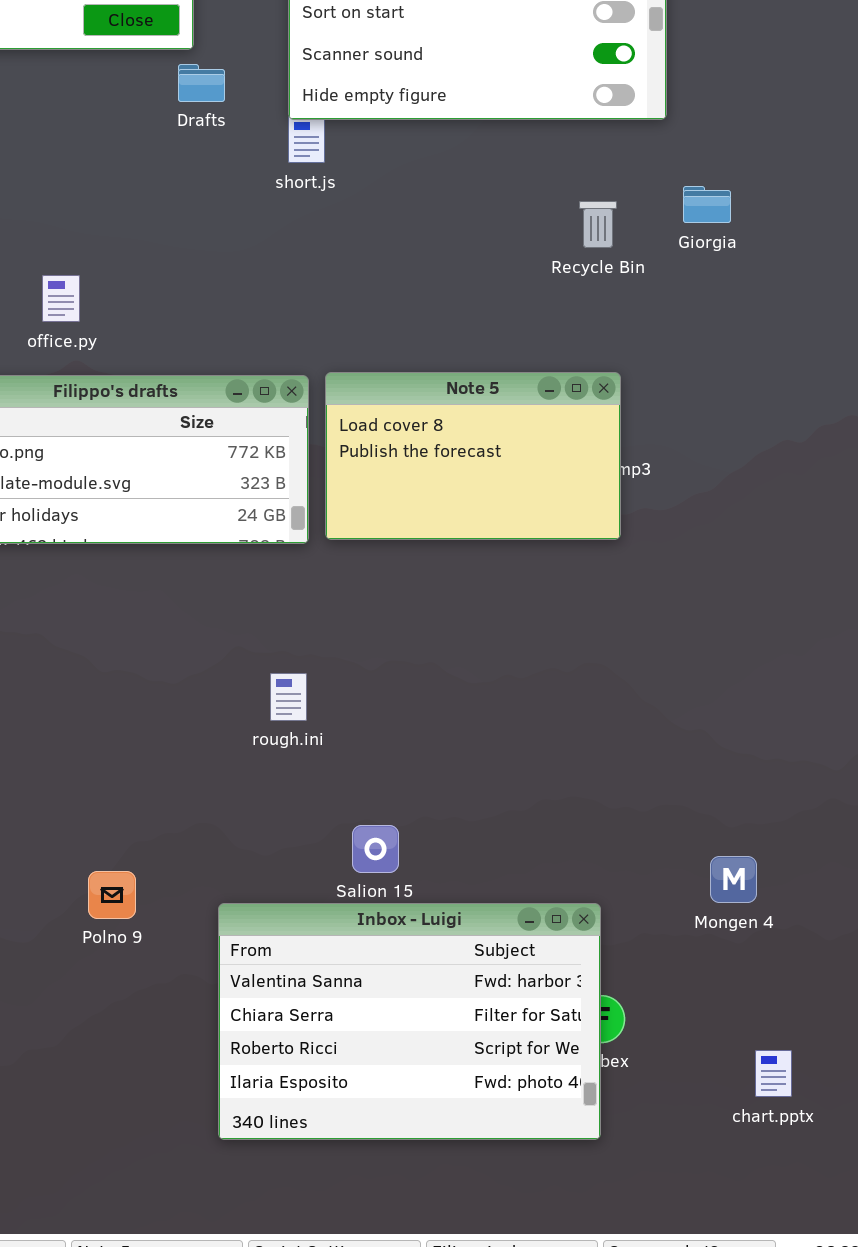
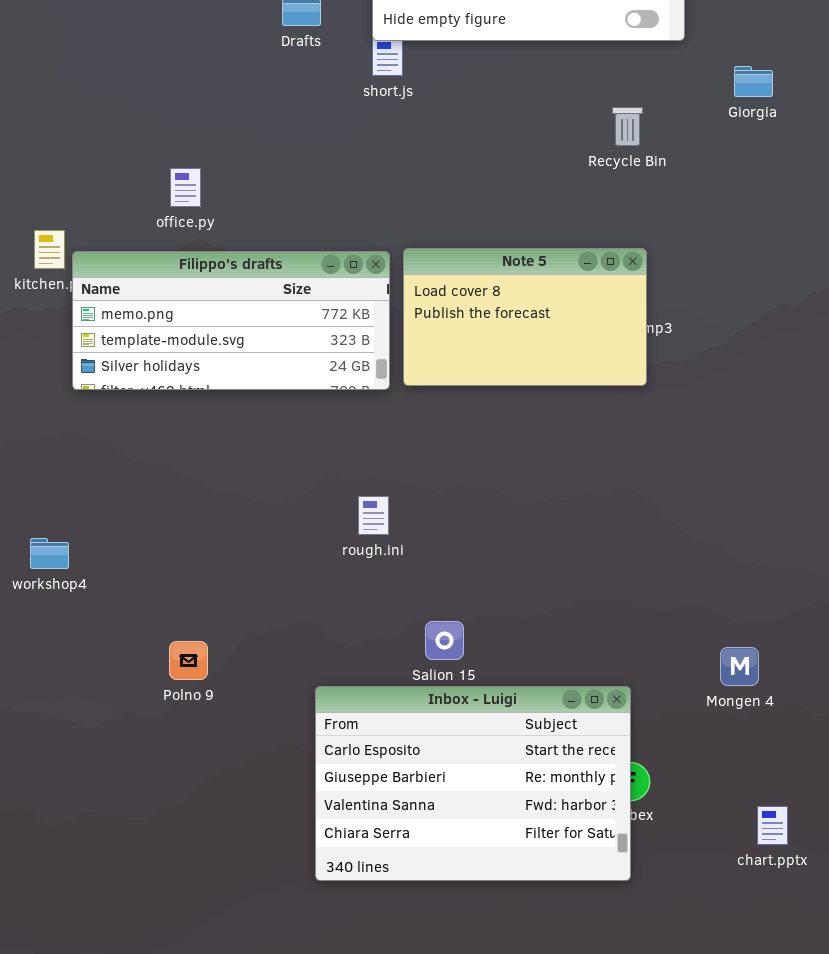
Giorgia: [683,186,731,223] -> [734,66,773,97], moved
Polno 9: [88,871,136,919] -> [169,641,208,680], moved
Inbox - Luigi: [218,903,601,1140] -> [315,686,631,881], scrolled up 2 rows

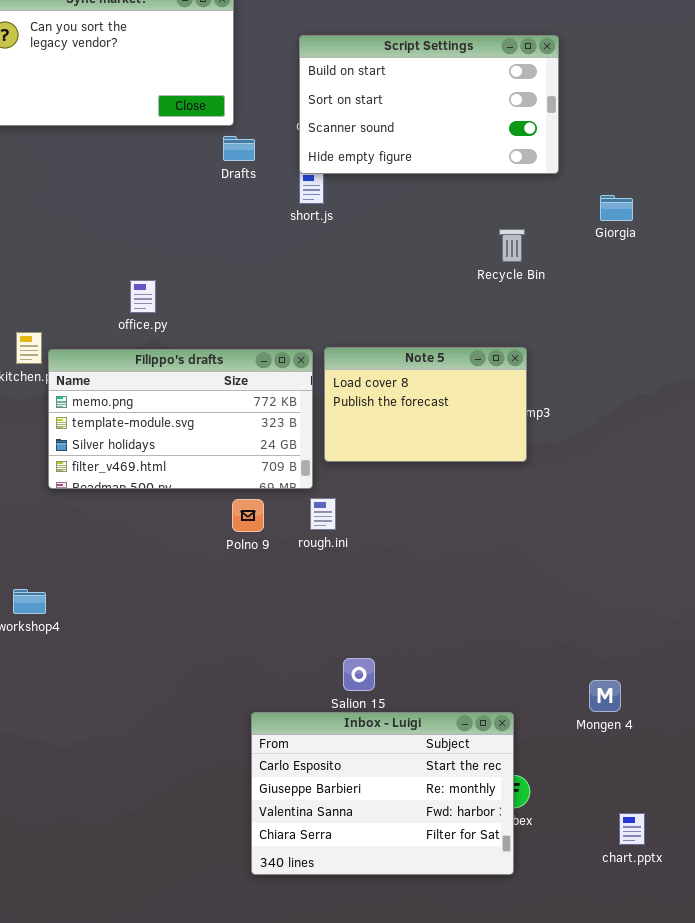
Filippo's drafts: [72,251,390,390] -> [48,349,313,489], resized
rough.ini: [358,496,389,535] -> [310,498,336,530], moved
Polno 9: [169,641,208,680] -> [232,499,264,532], moved

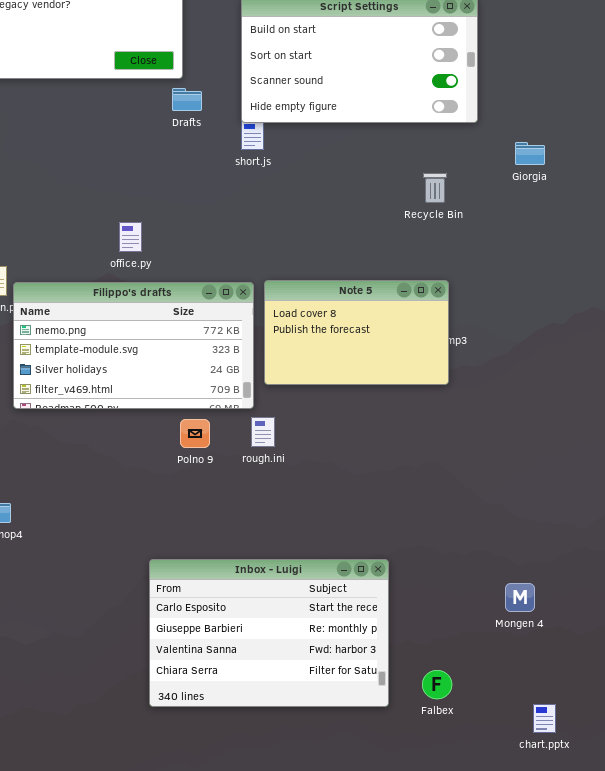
office.py: [130,280,156,313] -> [119,222,142,252], moved
Inbox - Luigi: [251,712,514,875] -> [149,559,389,707], moved

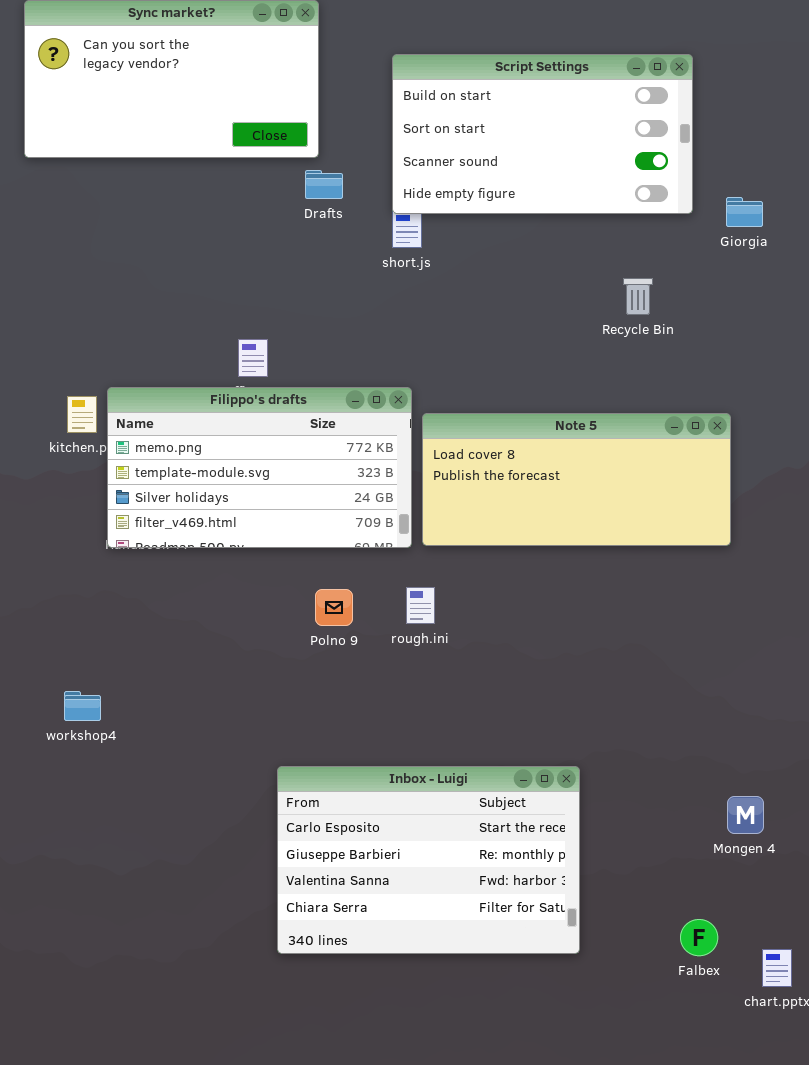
Giorgia: [515,142,545,165] -> [726,197,763,227], moved
Note 5: [264,280,449,385] -> [422,413,731,546], resized
Filippo's drafts: [13,282,254,409] -> [107,387,412,548], moved
Falbex: [422,670,452,699] -> [680,919,718,956], moved

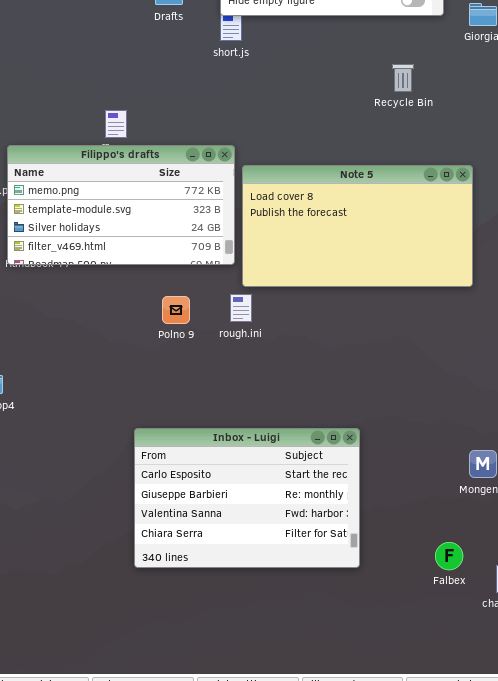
Note 5: [422,413,731,546] -> [242,165,473,287], resized

